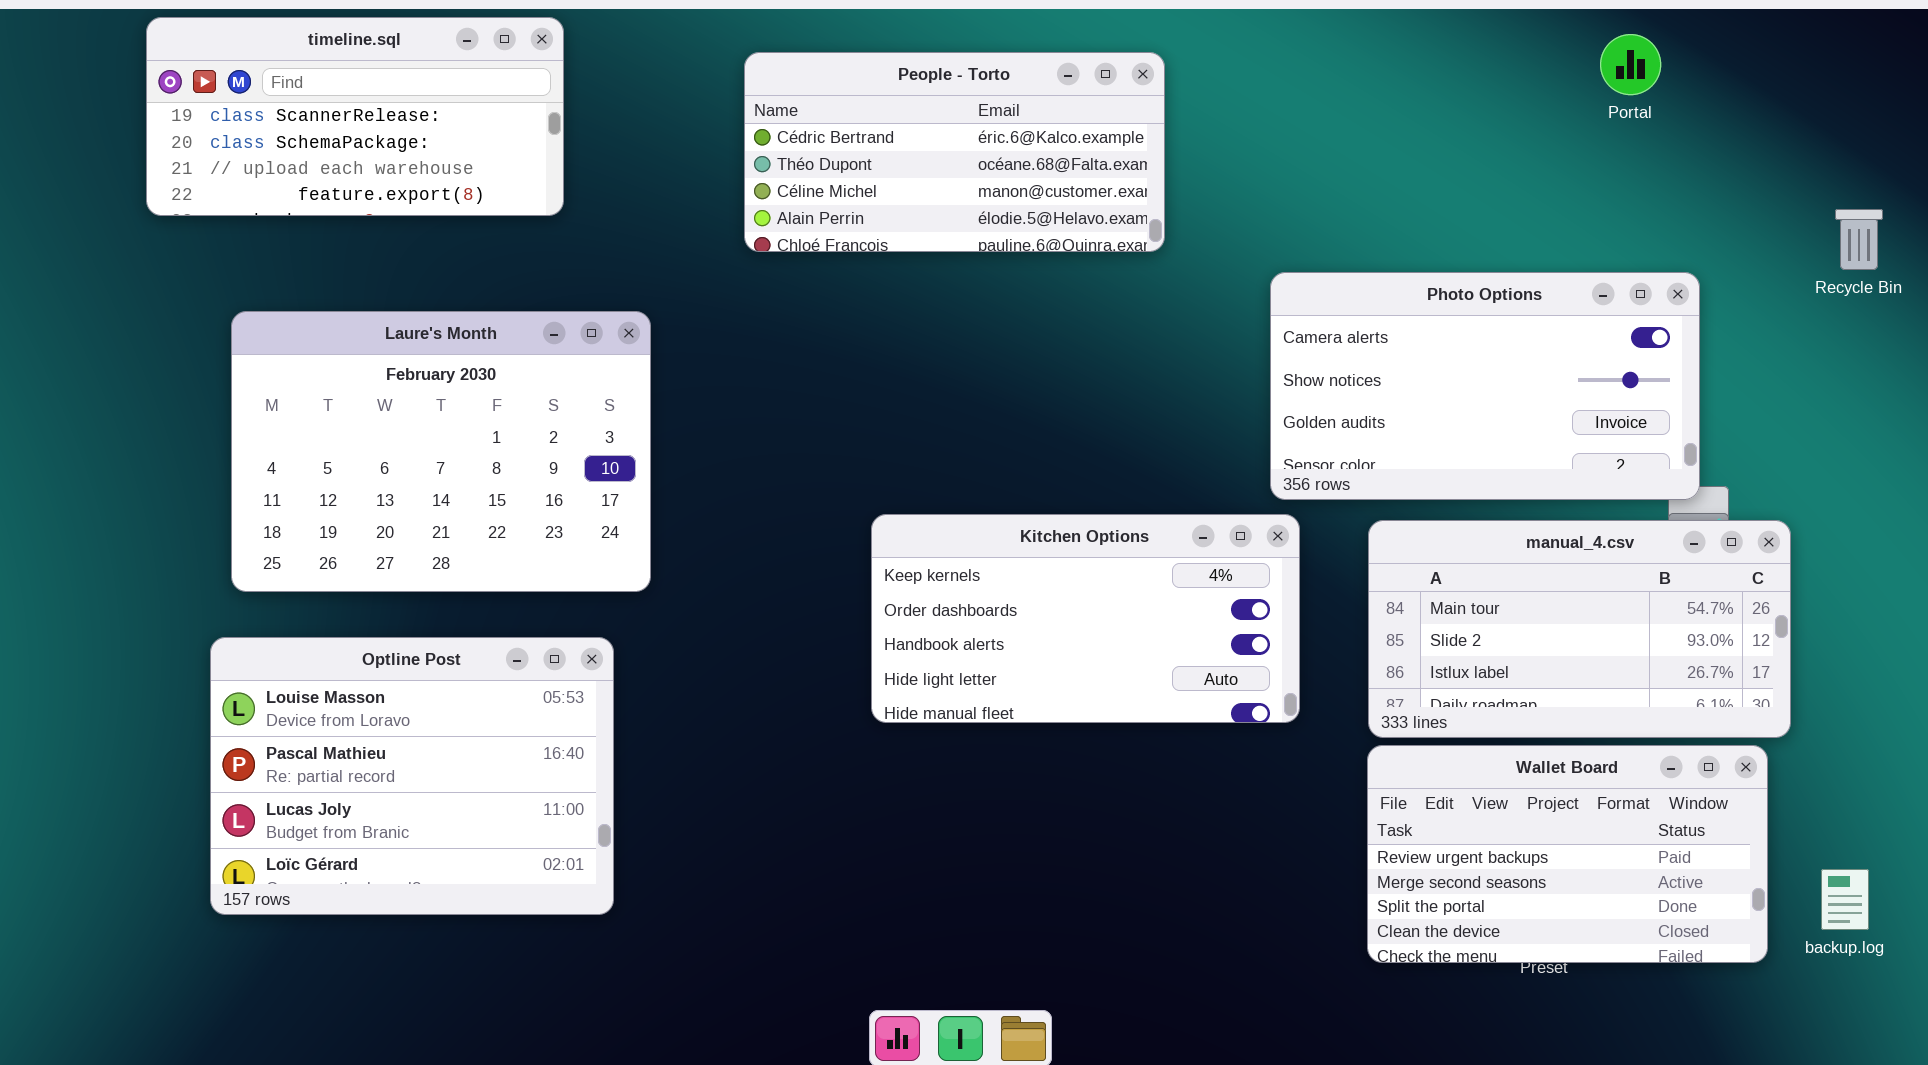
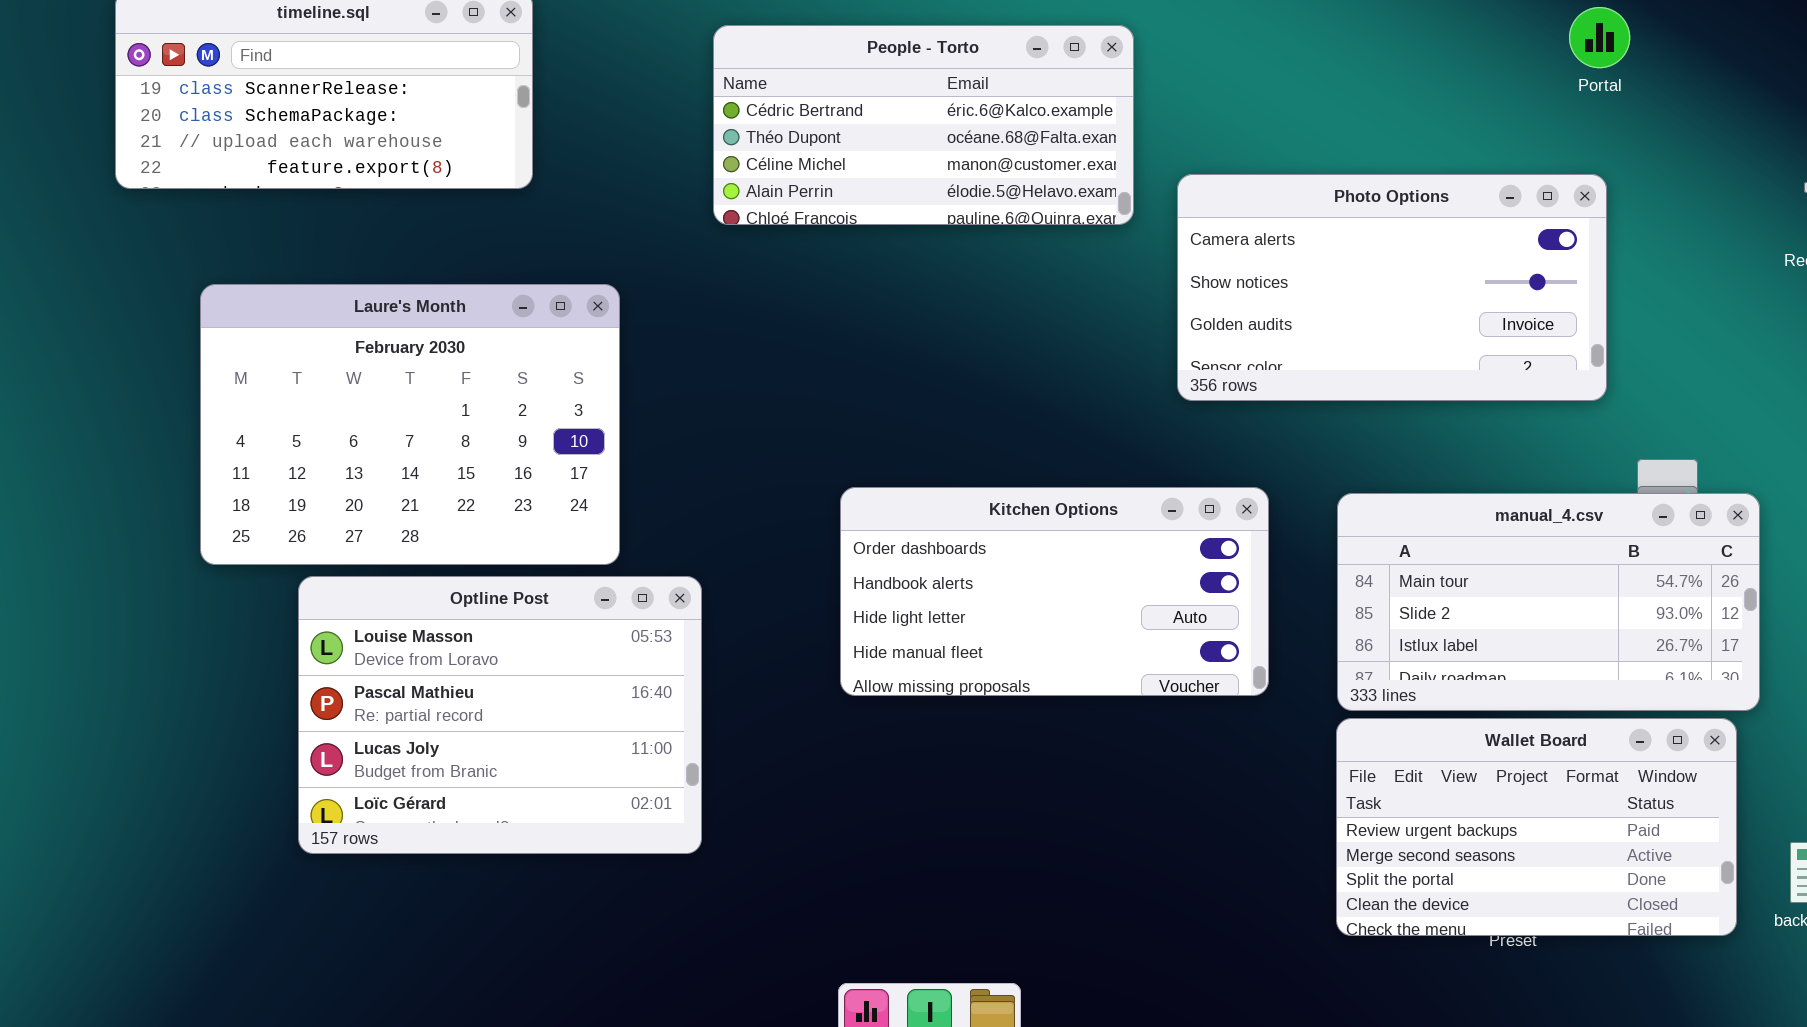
Photo Options: [1270,272,1700,500] -> [1177,174,1607,401], moved
Kitchen Options: [871,514,1300,723] -> [840,487,1269,696], scrolled down 1 row
Optline Post: [210,637,614,915] -> [298,576,702,854], moved

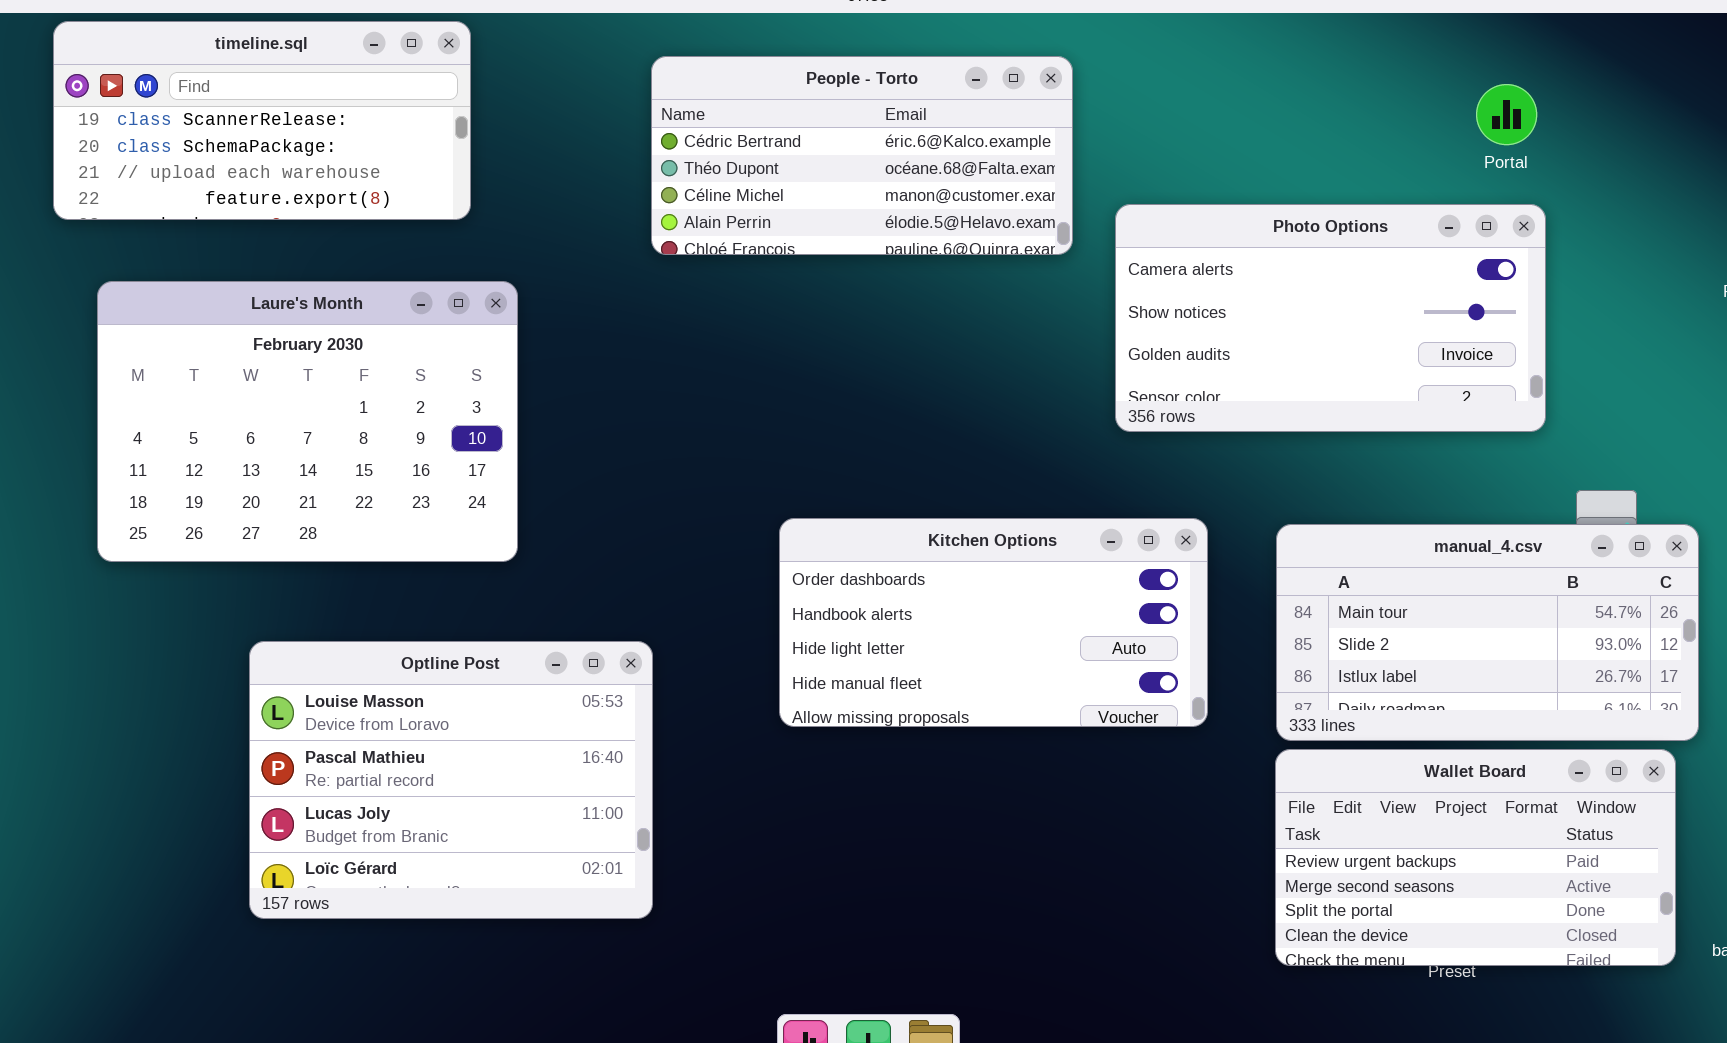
Portal: [1569,7,1630,68] -> [1476,84,1537,145], moved
Laure's Month: [200,284,620,565] -> [97,281,518,562], moved
Optline Post: [298,576,702,854] -> [249,641,653,919], moved

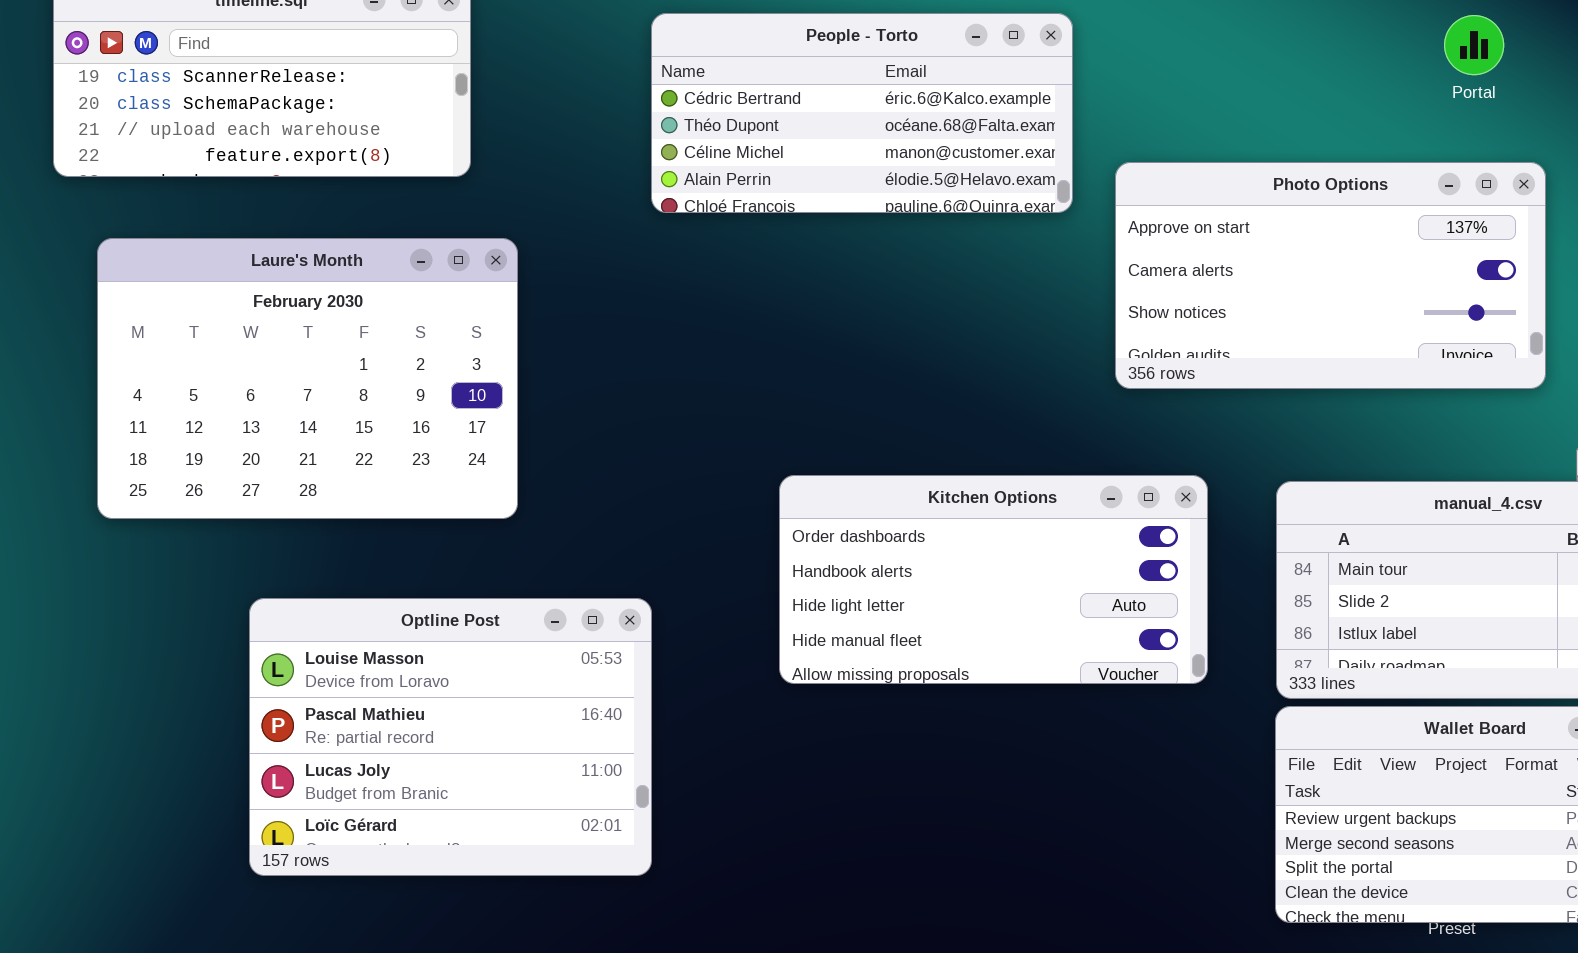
Portal: [1476,84,1537,145] -> [1444,15,1504,75], moved
Photo Options: [1115,204,1546,432] -> [1115,162,1546,389], scrolled up 1 row

